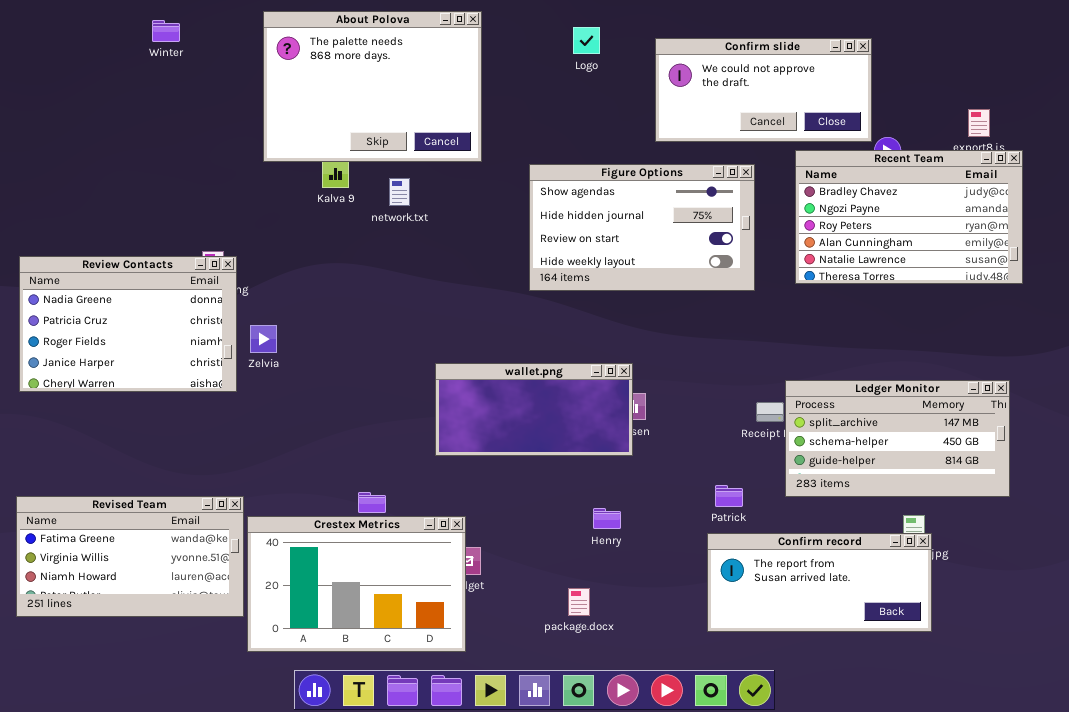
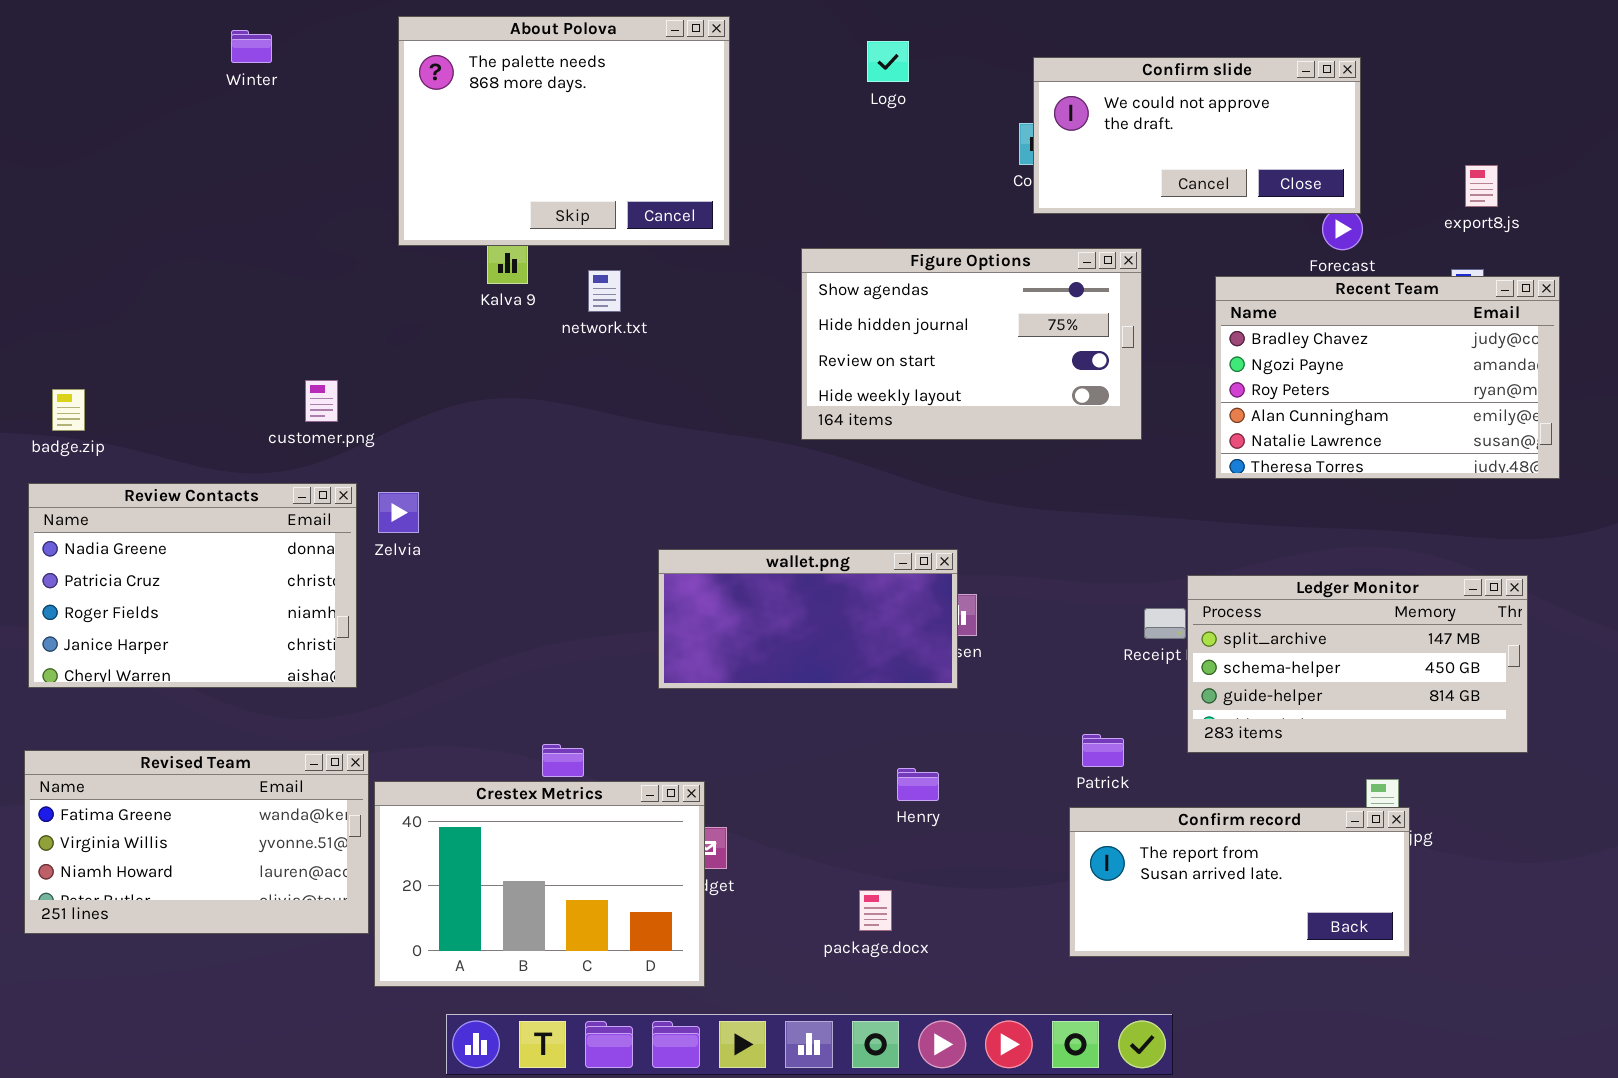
Confirm slide: [655,38,872,142] -> [1033,57,1361,214], moved
Recent Team: [795,150,1023,284] -> [1215,276,1560,479], moved
Review Contacts: [19,256,237,392] -> [28,483,357,688], moved

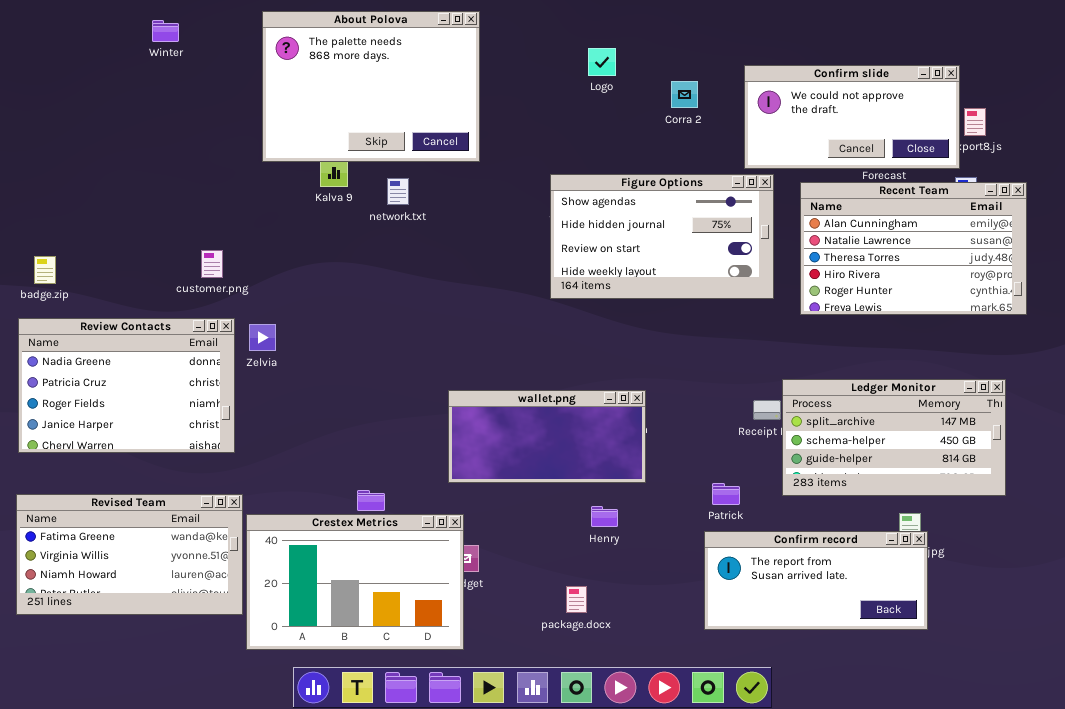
Logo: [867,41,909,82] -> [588,48,616,76], moved
Confirm slide: [1033,57,1361,214] -> [744,65,960,169], moved
Figure Options: [801,248,1142,440] -> [550,174,774,299], moved
Recent Team: [1215,276,1560,479] -> [800,182,1027,315], scrolled down 3 rows
wallet.png: [658,549,958,689] -> [448,390,646,483], moved

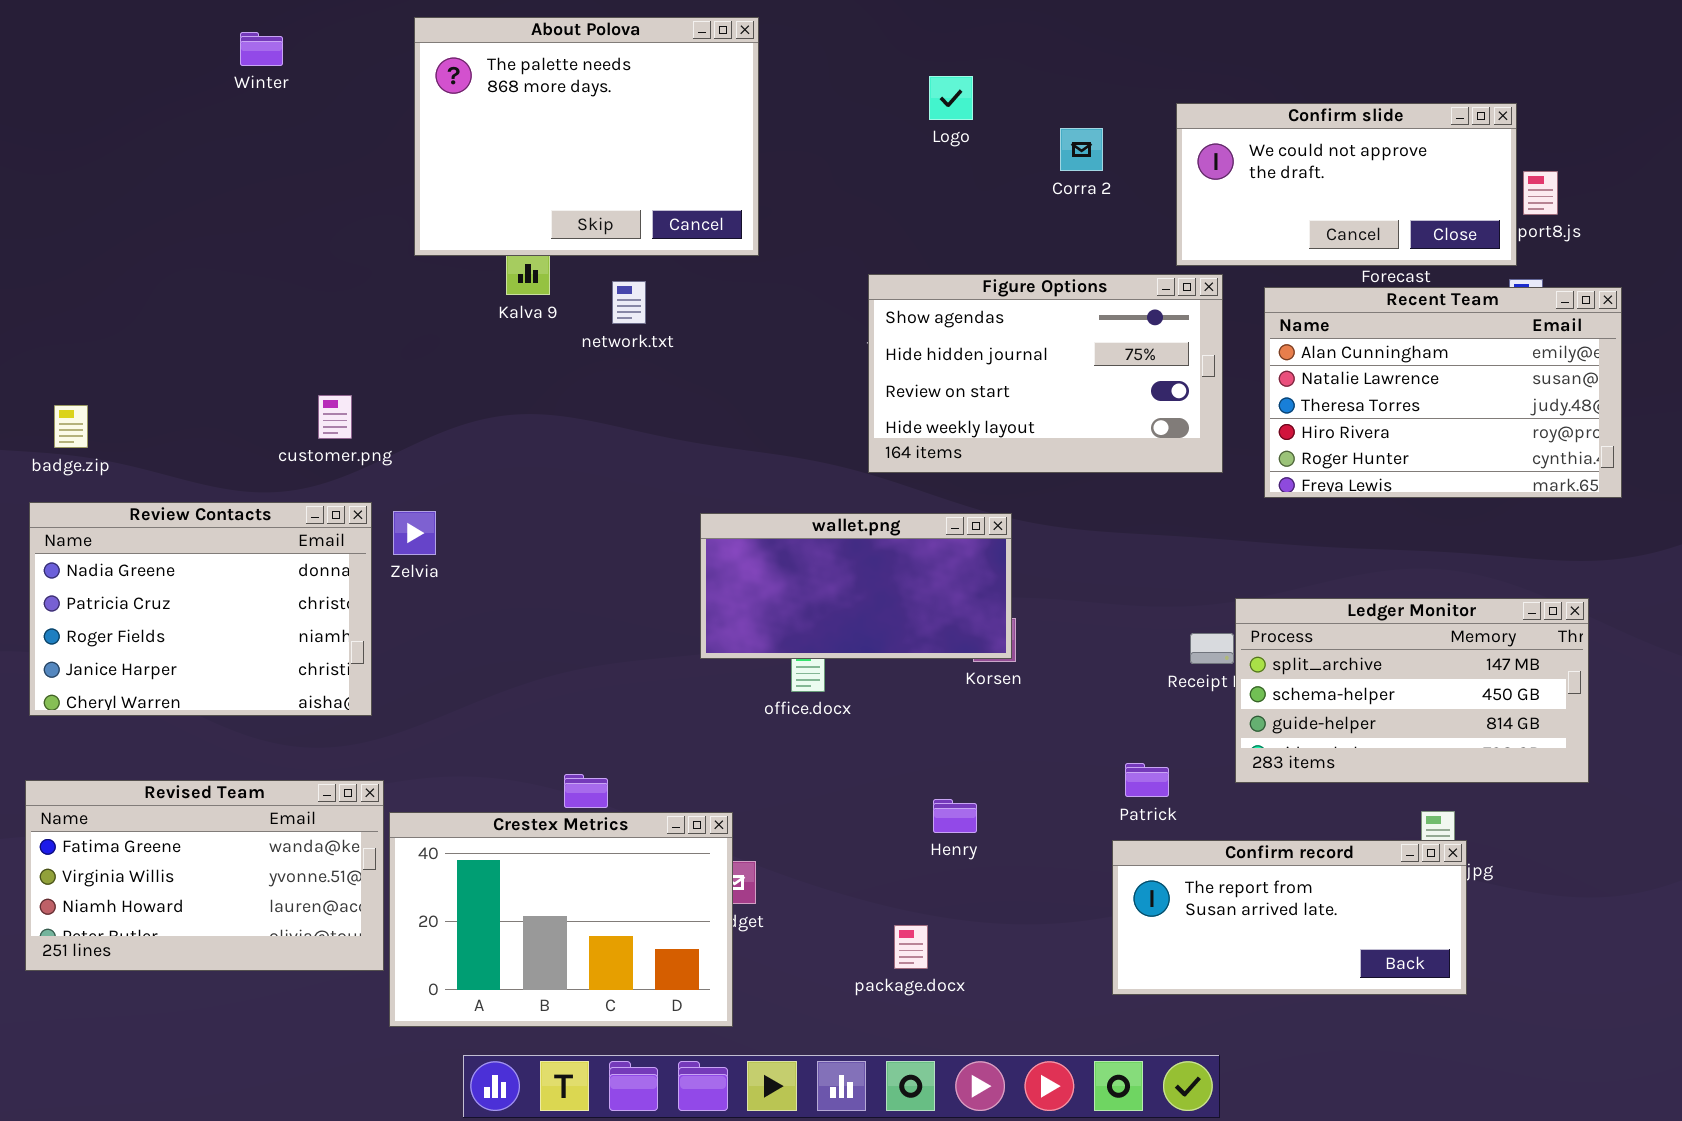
wallet.png: [448,390,646,483] -> [700,513,1012,659], moved

